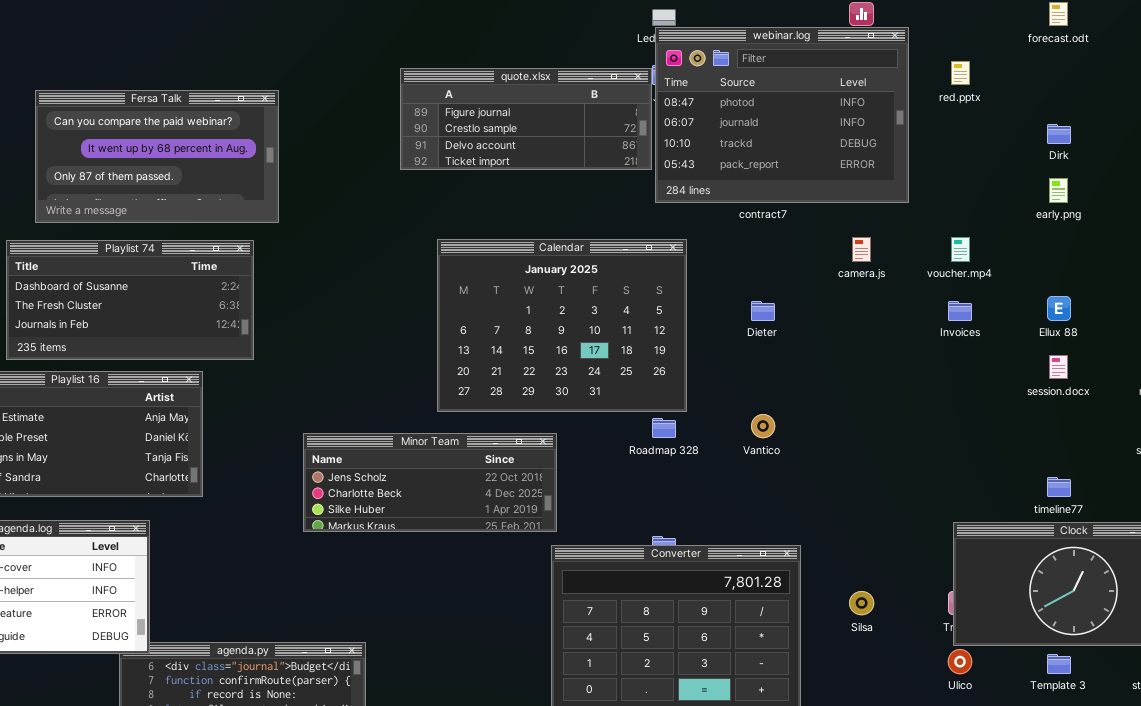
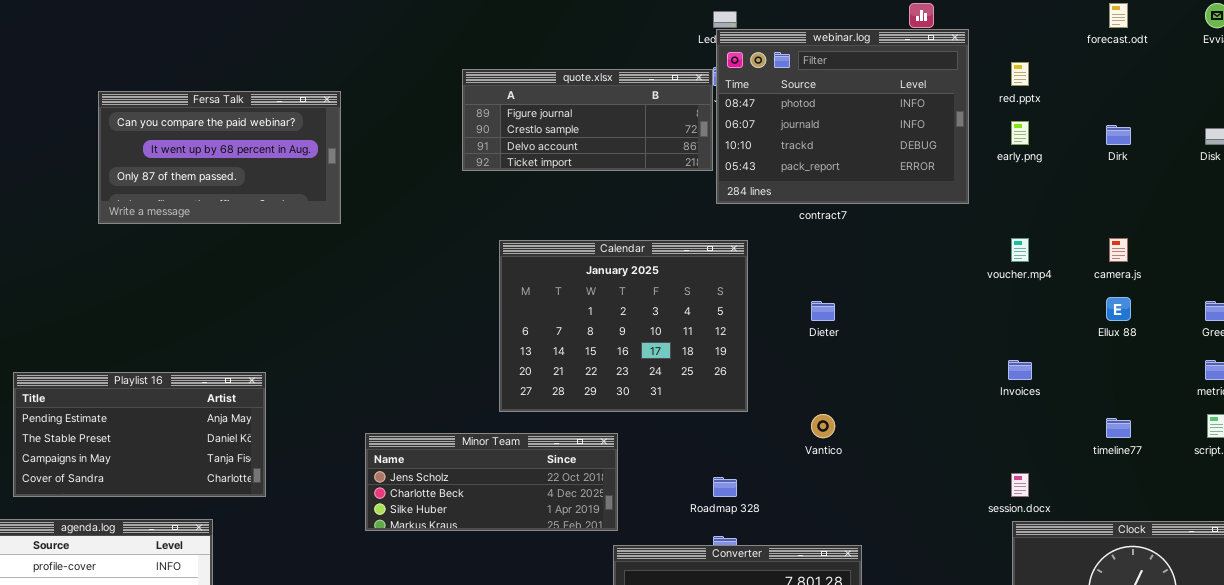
early.png: [1049,178,1068,203] -> [1011,121,1029,145], moved
camera.js: [852,237,871,262] -> [1109,238,1128,262], moved
Playlist 74: [6,240,254,360] -> none, closed
Invoices: [948,301,972,321] -> [1008,360,1032,380], moved
session.docx: [1049,355,1068,379] -> [1011,473,1029,497], moved
Roadmap 328: [652,418,676,438] -> [713,477,737,497], moved
timeline77: [1047,477,1071,497] -> [1106,418,1131,438], moved

